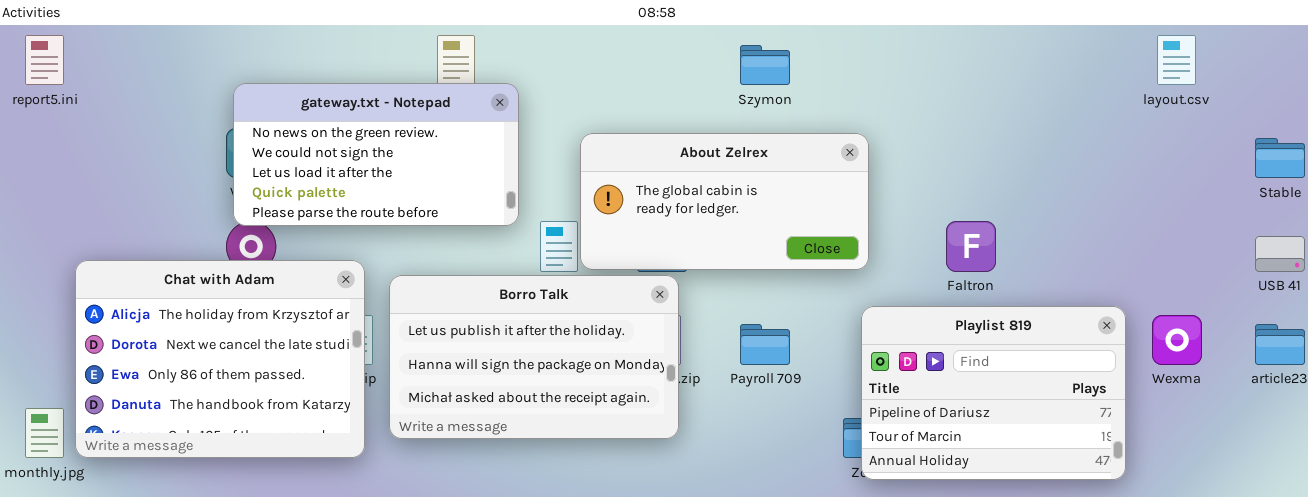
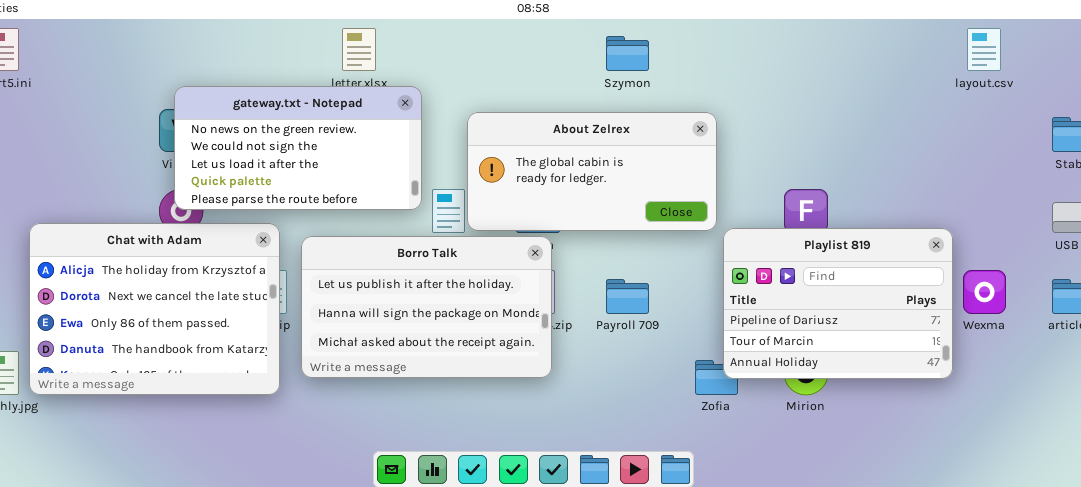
gateway.txt - Notepad: [233,83,519,226] -> [174,86,422,210], moved
Playlist 819: [861,306,1126,480] -> [723,228,953,379], moved

